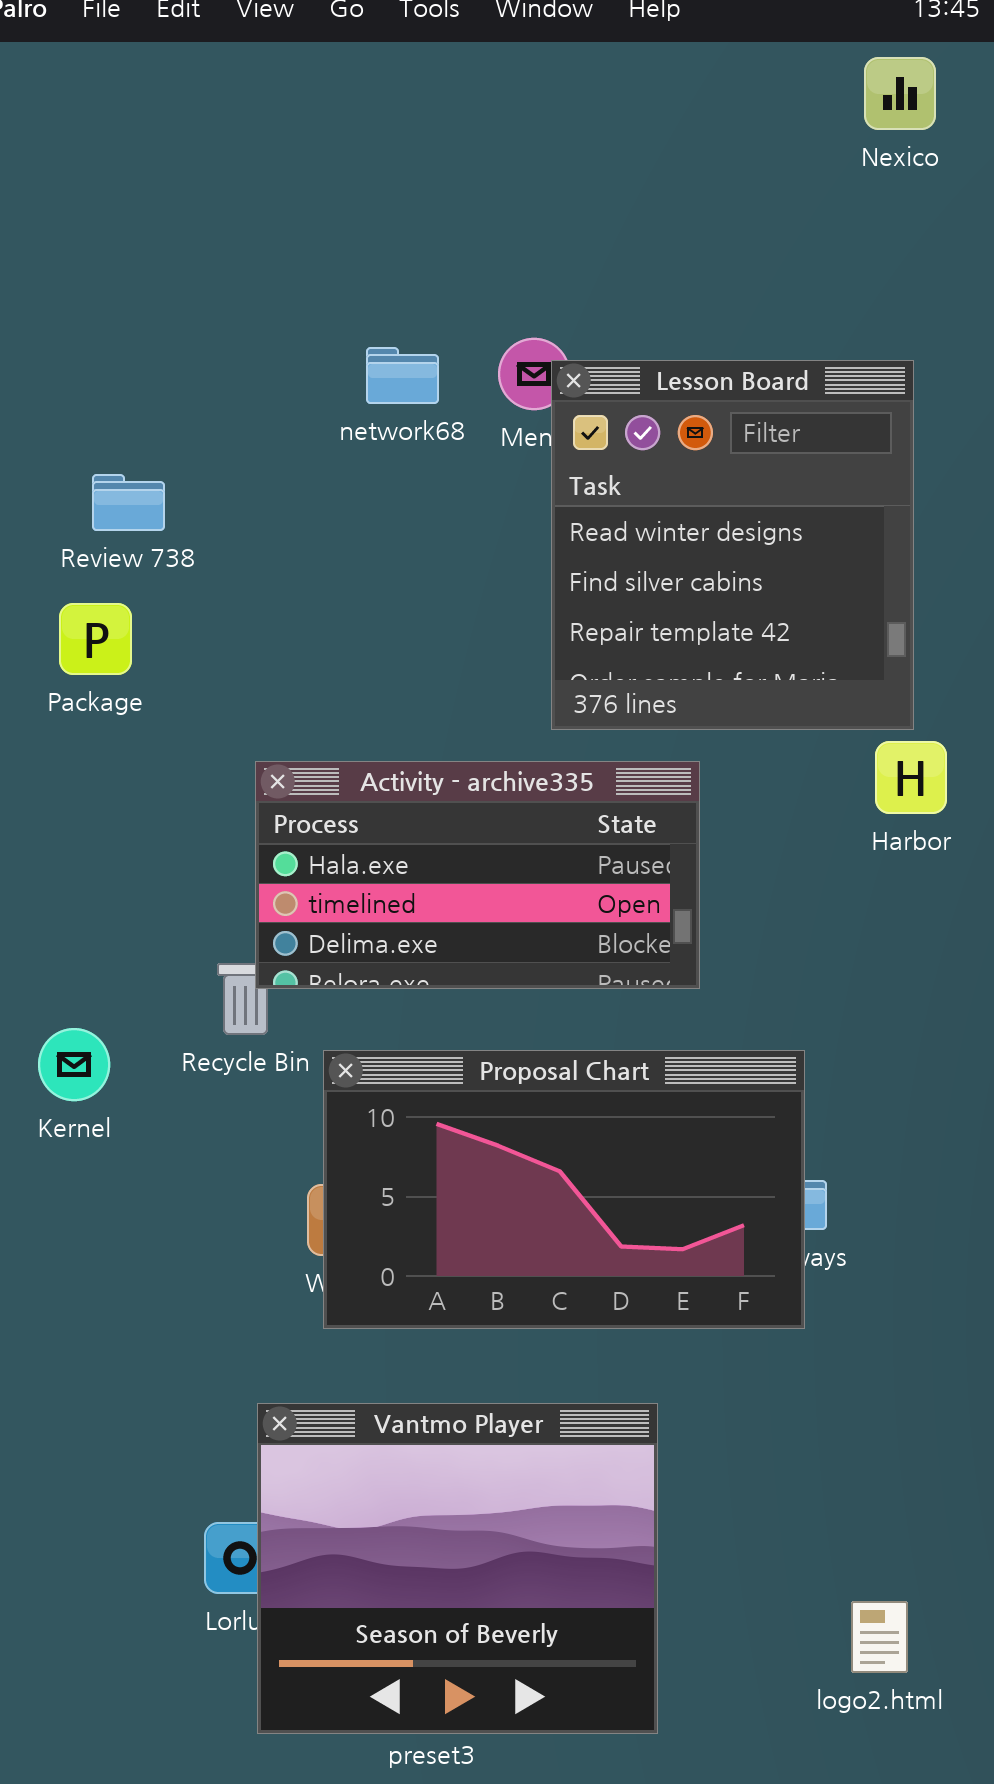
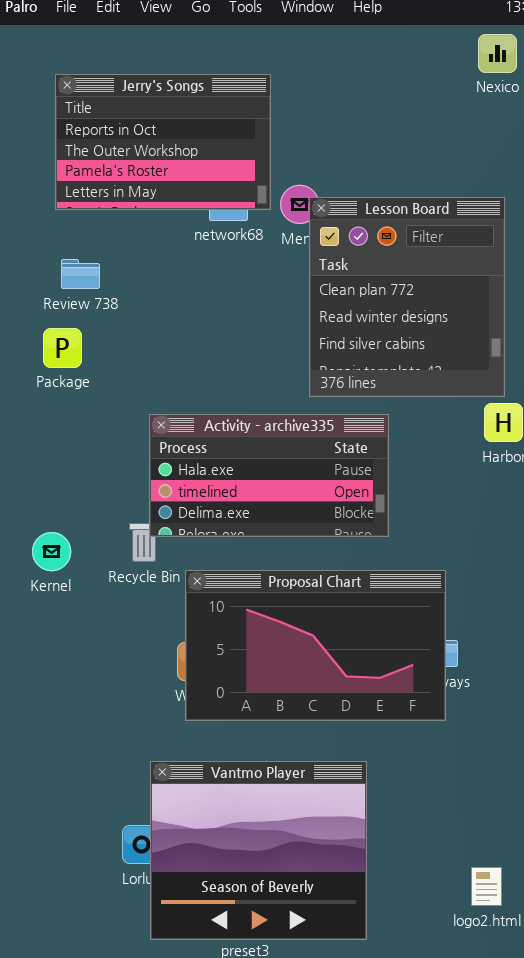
Jerry's Songs: none -> [55,74,271,210], opened
Lesson Board: [551,360,914,730] -> [309,197,505,397], scrolled up 1 row
Kernel: [38,1028,110,1101] -> [32,532,71,571], moved

